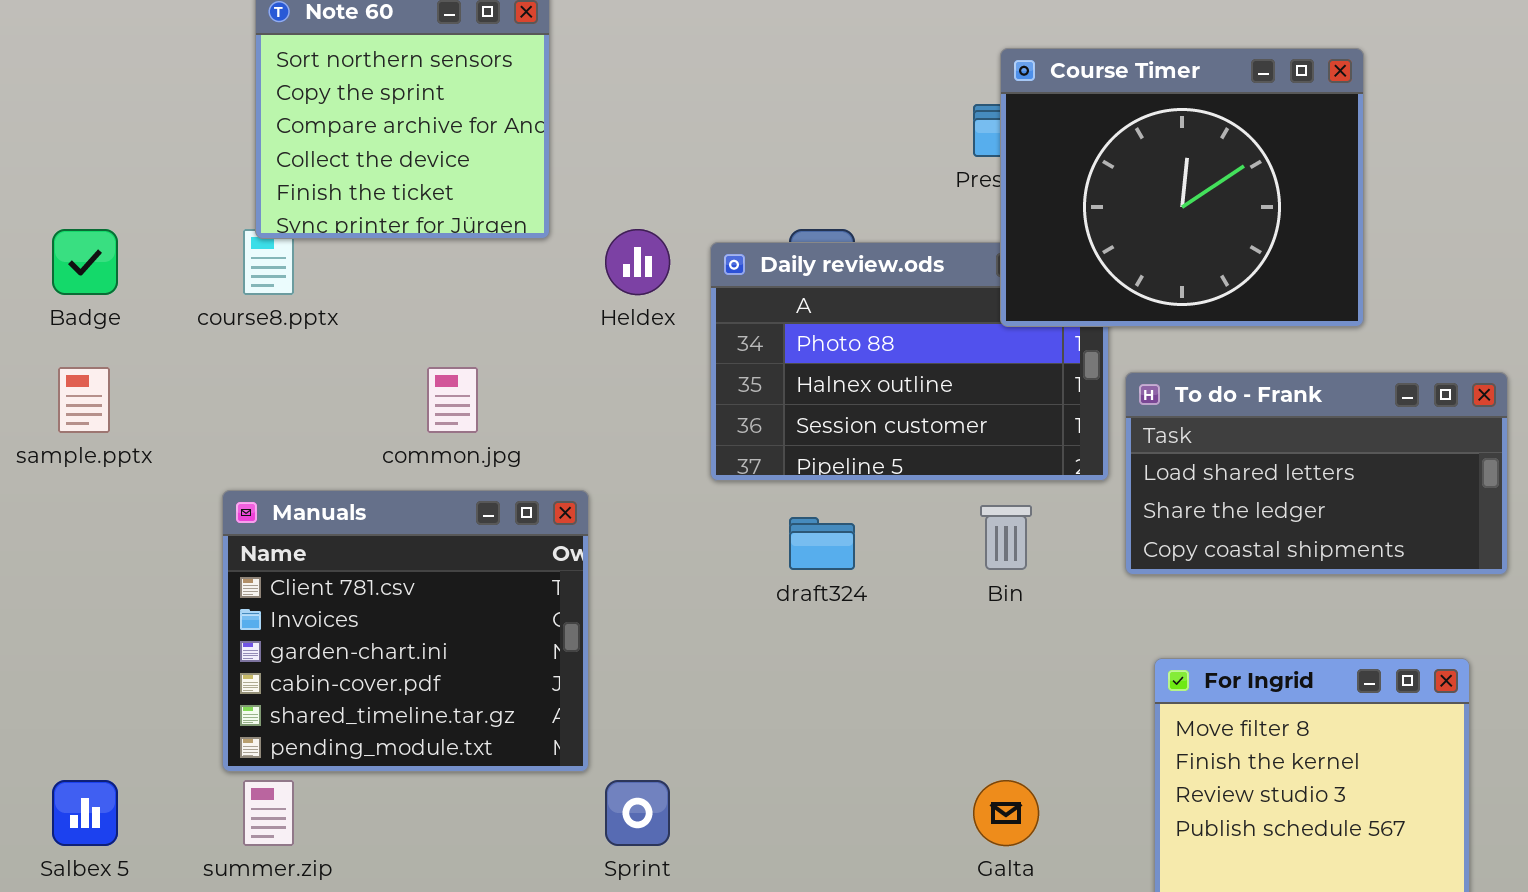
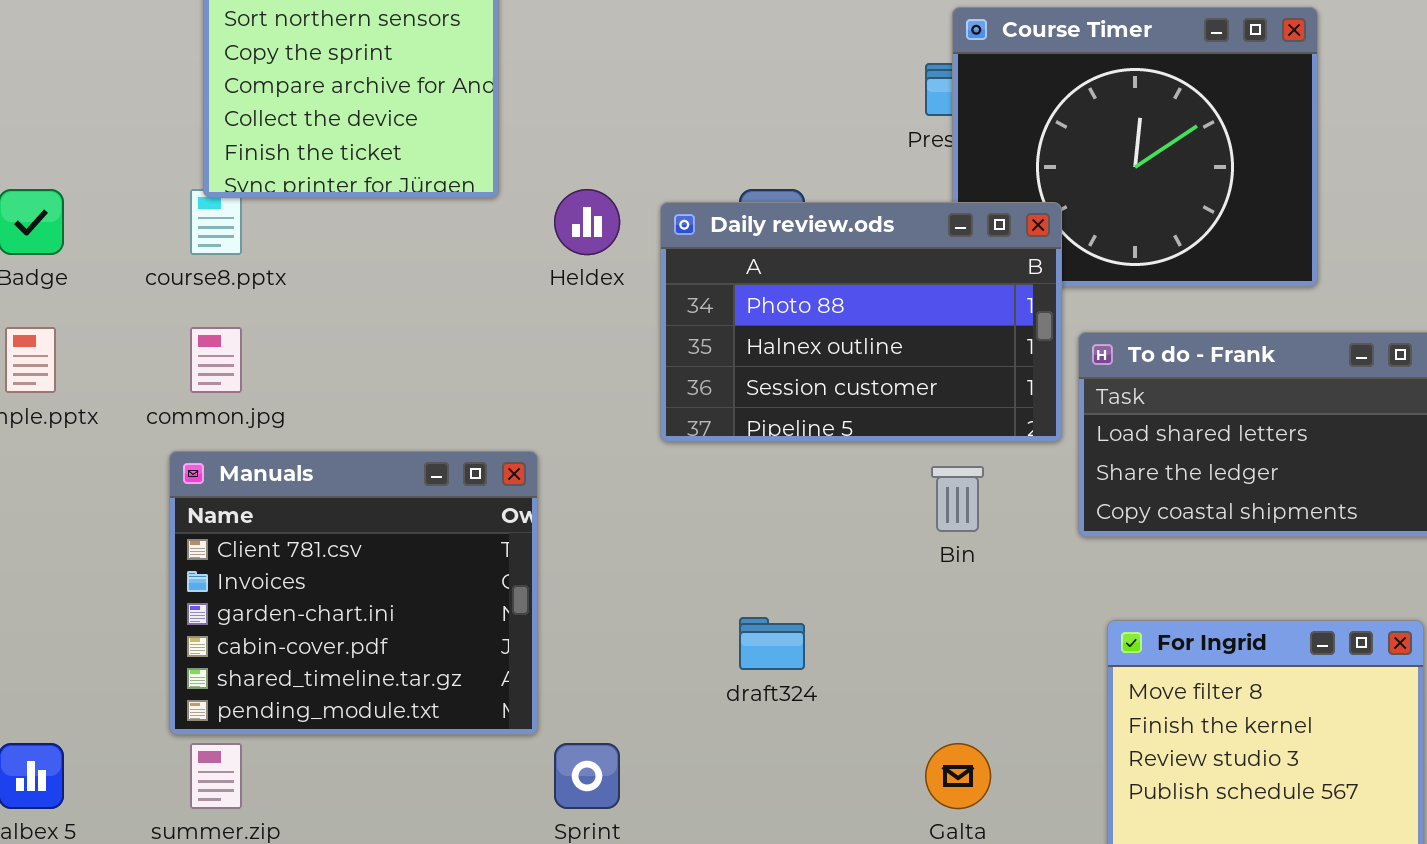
Daily review.ods: [710,242,1109,481] -> [660,202,1062,442], raised
common.jpg: [427,367,478,433] -> [190,327,242,393], moved
draft324: [789,517,855,570] -> [739,617,805,670], moved

